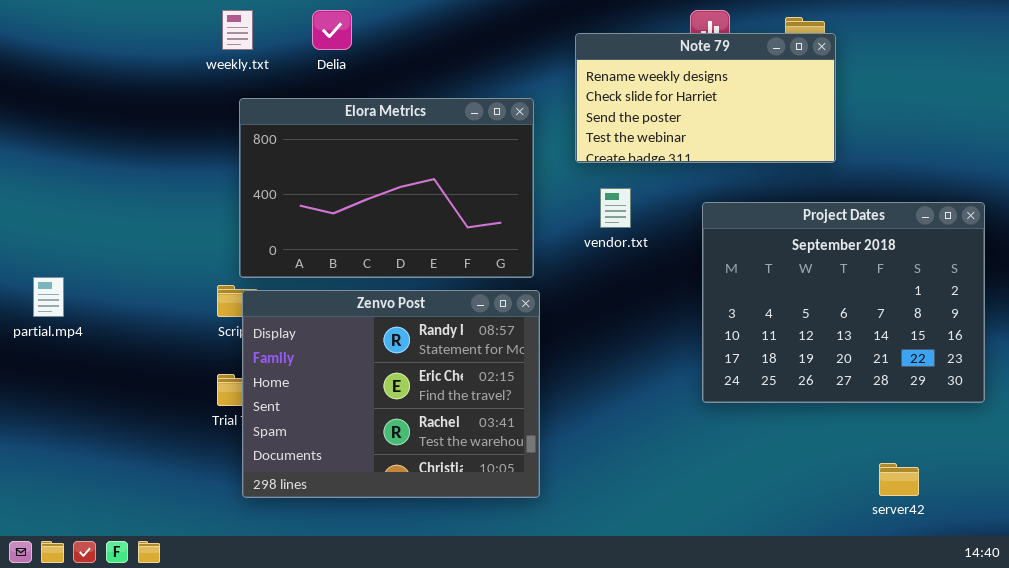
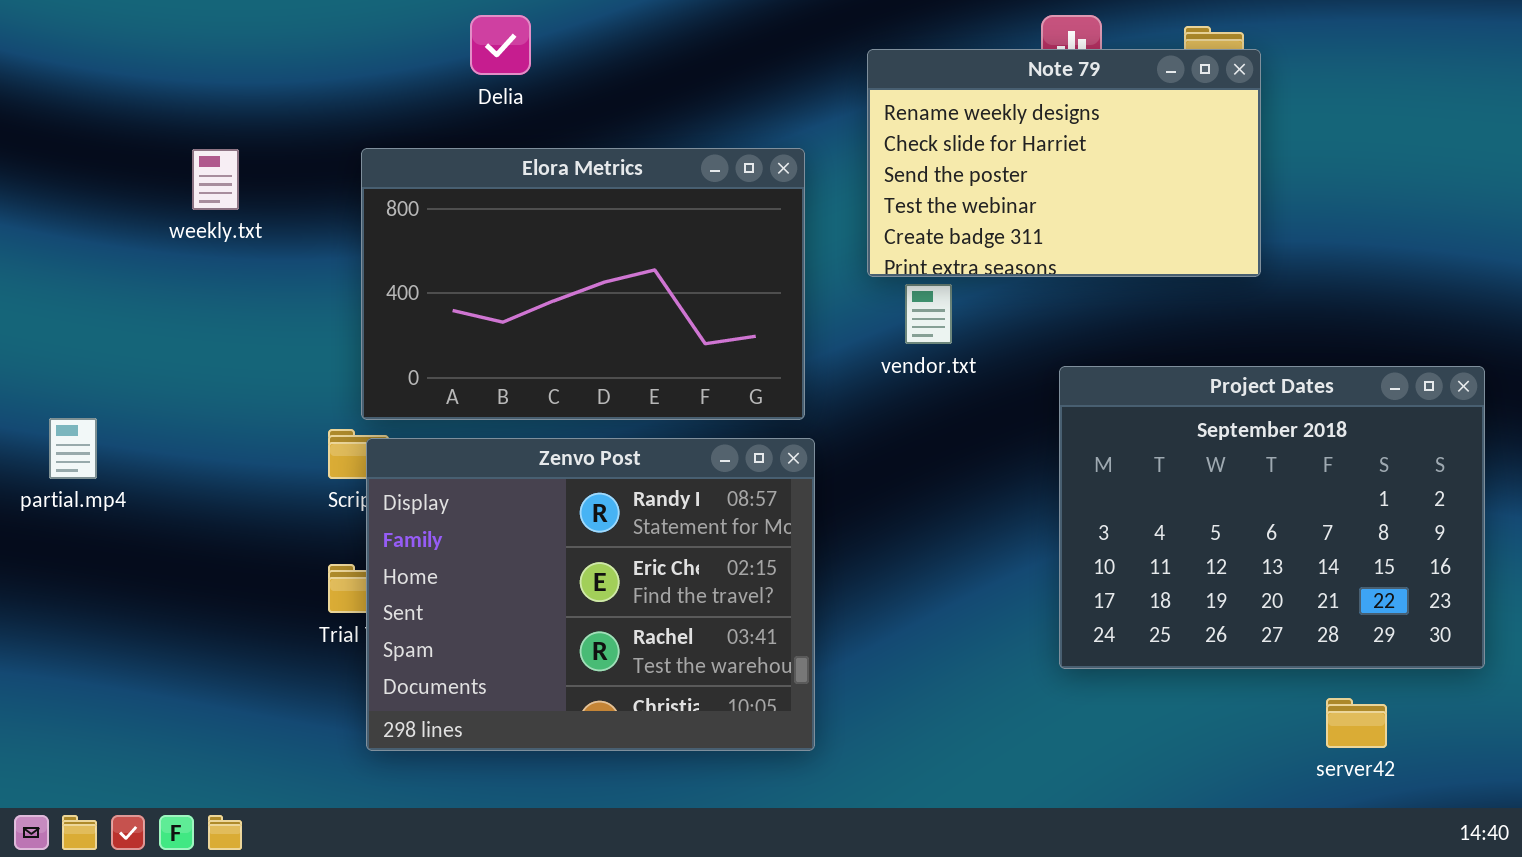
weekly.txt: [222,10,253,50] -> [192,149,239,210], moved
Note 79: [575,33,836,163] -> [867,49,1261,277], resized
Project Dates: [702,202,985,403] -> [1059,366,1485,669], moved

